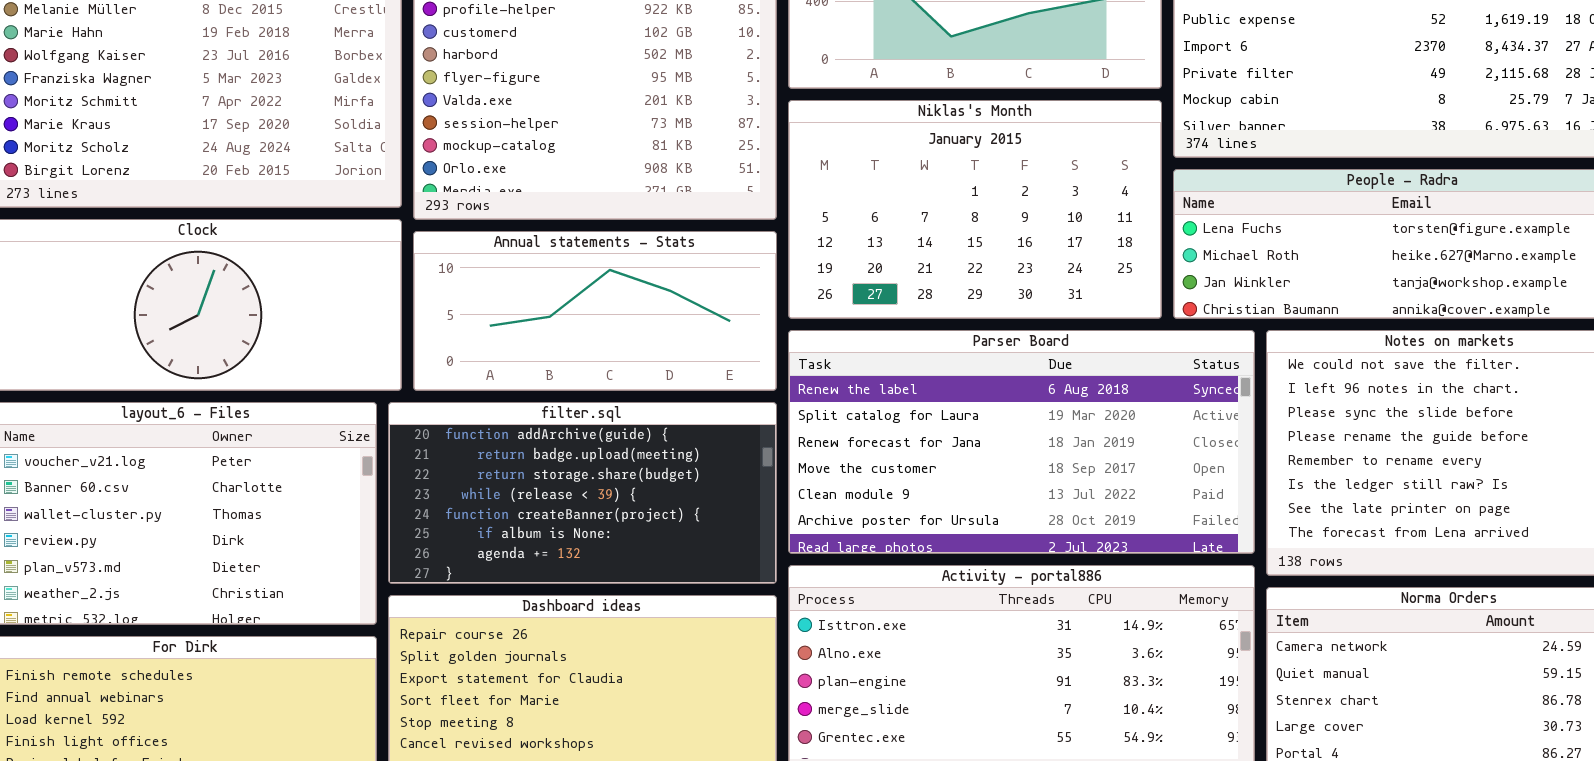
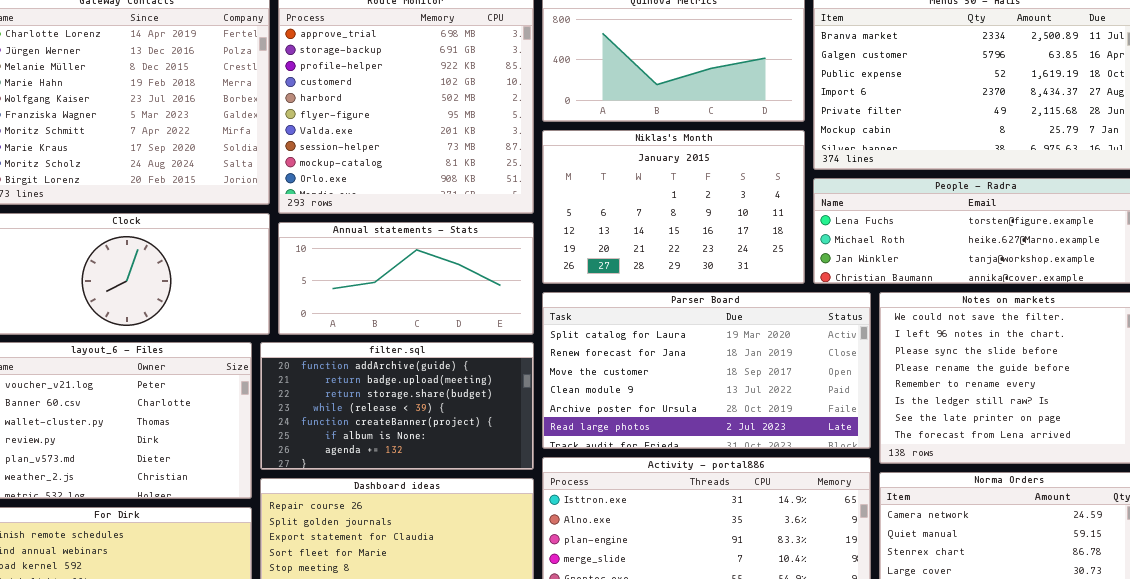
Parser Board: [788,330,1255,554] -> [542,292,871,449], scrolled down 1 row

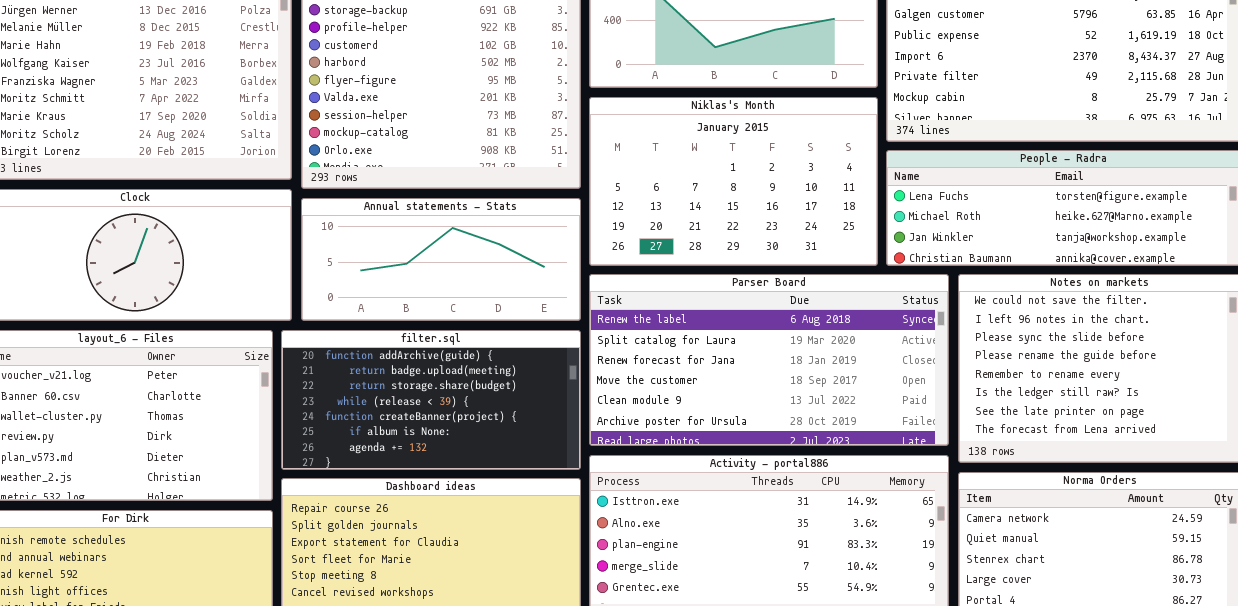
Parser Board: [542,292,871,449] -> [589,274,949,446], scrolled up 1 row

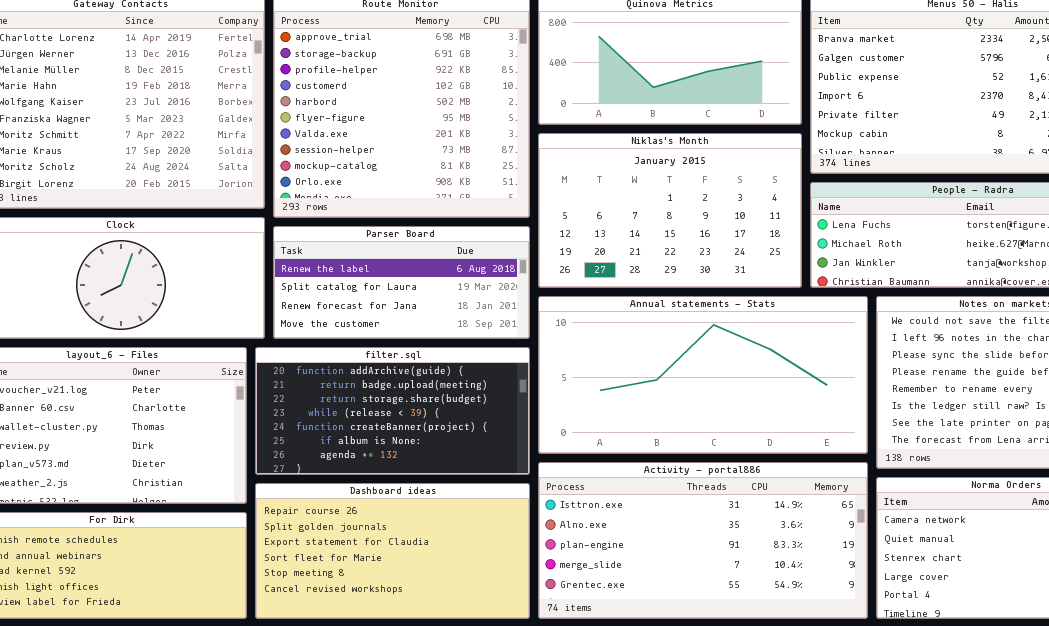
Annual statements - Stats: [301,198,581,321] -> [538,296,868,454], moved, resized
Parser Board: [589,274,949,446] -> [273,226,530,339], moved, resized

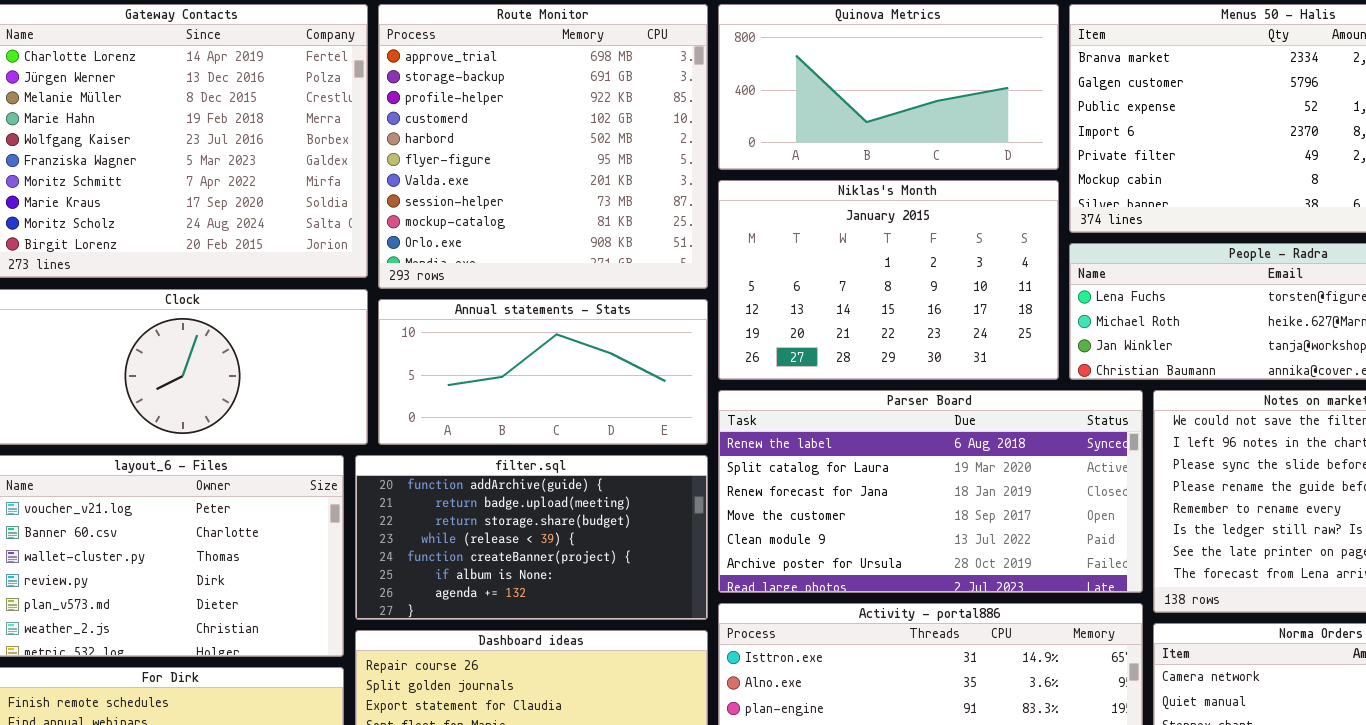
Parser Board: [273,226,530,339] -> [718,390,1143,593], moved, resized
Annual statements - Stats: [538,296,868,454] -> [378,299,708,445], moved, resized

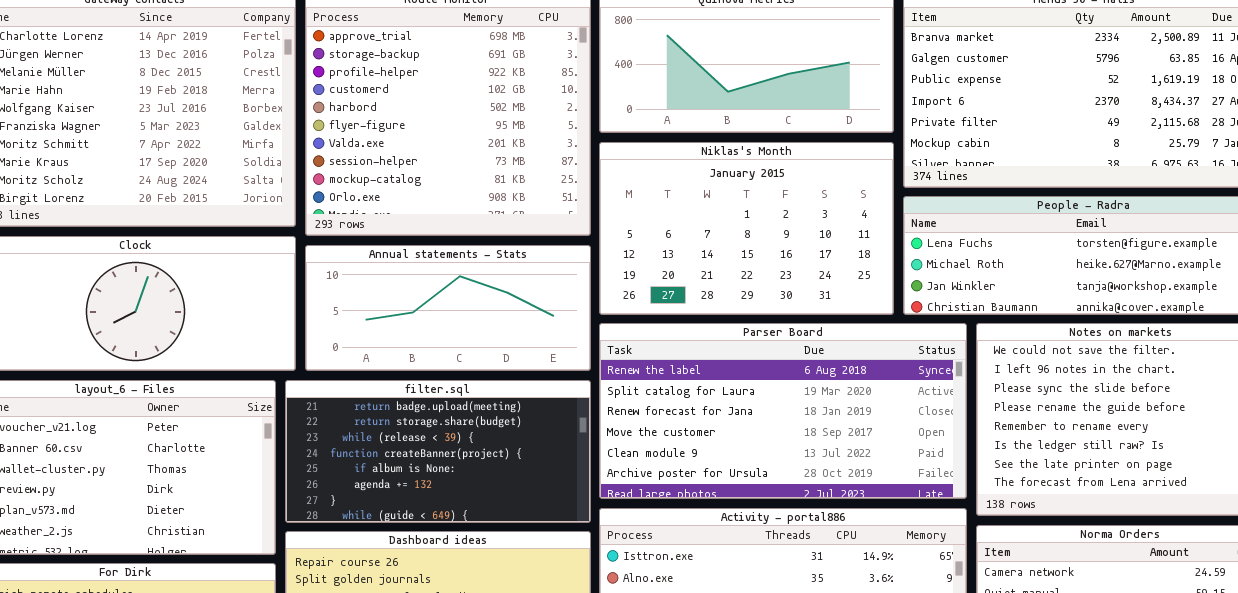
filter.sql: [355,455,708,620] -> [285,380,591,523], scrolled down 1 row

